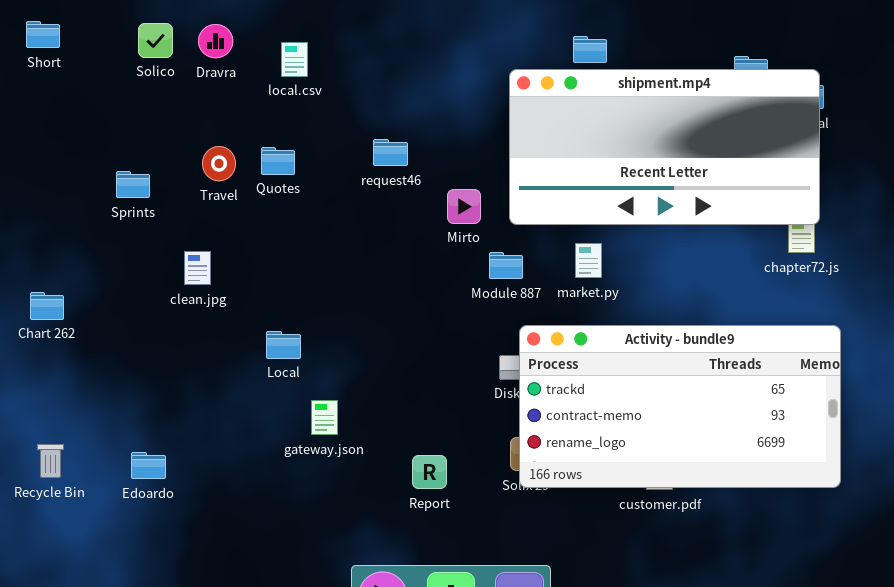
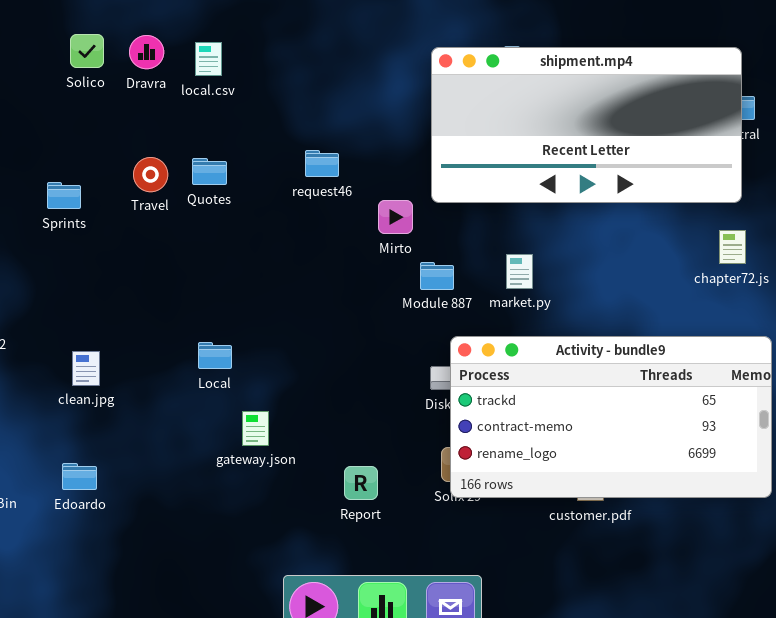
local.csv: [281,42,308,77] -> [195,42,222,76], moved
shipment.mp4: [509,69,820,225] -> [431,47,742,203], moved
clean.jpg: [184,251,211,285] -> [72,351,100,386], moved

